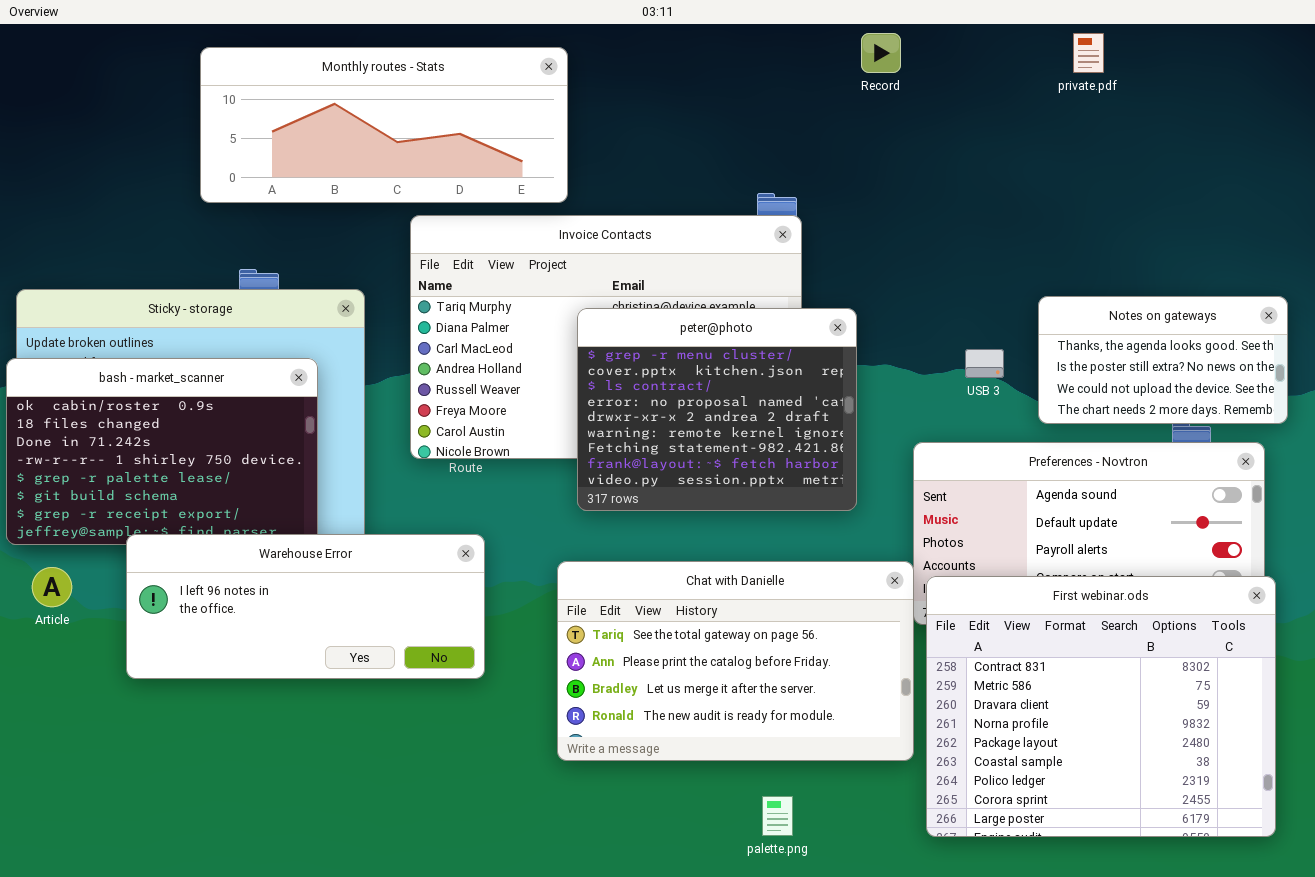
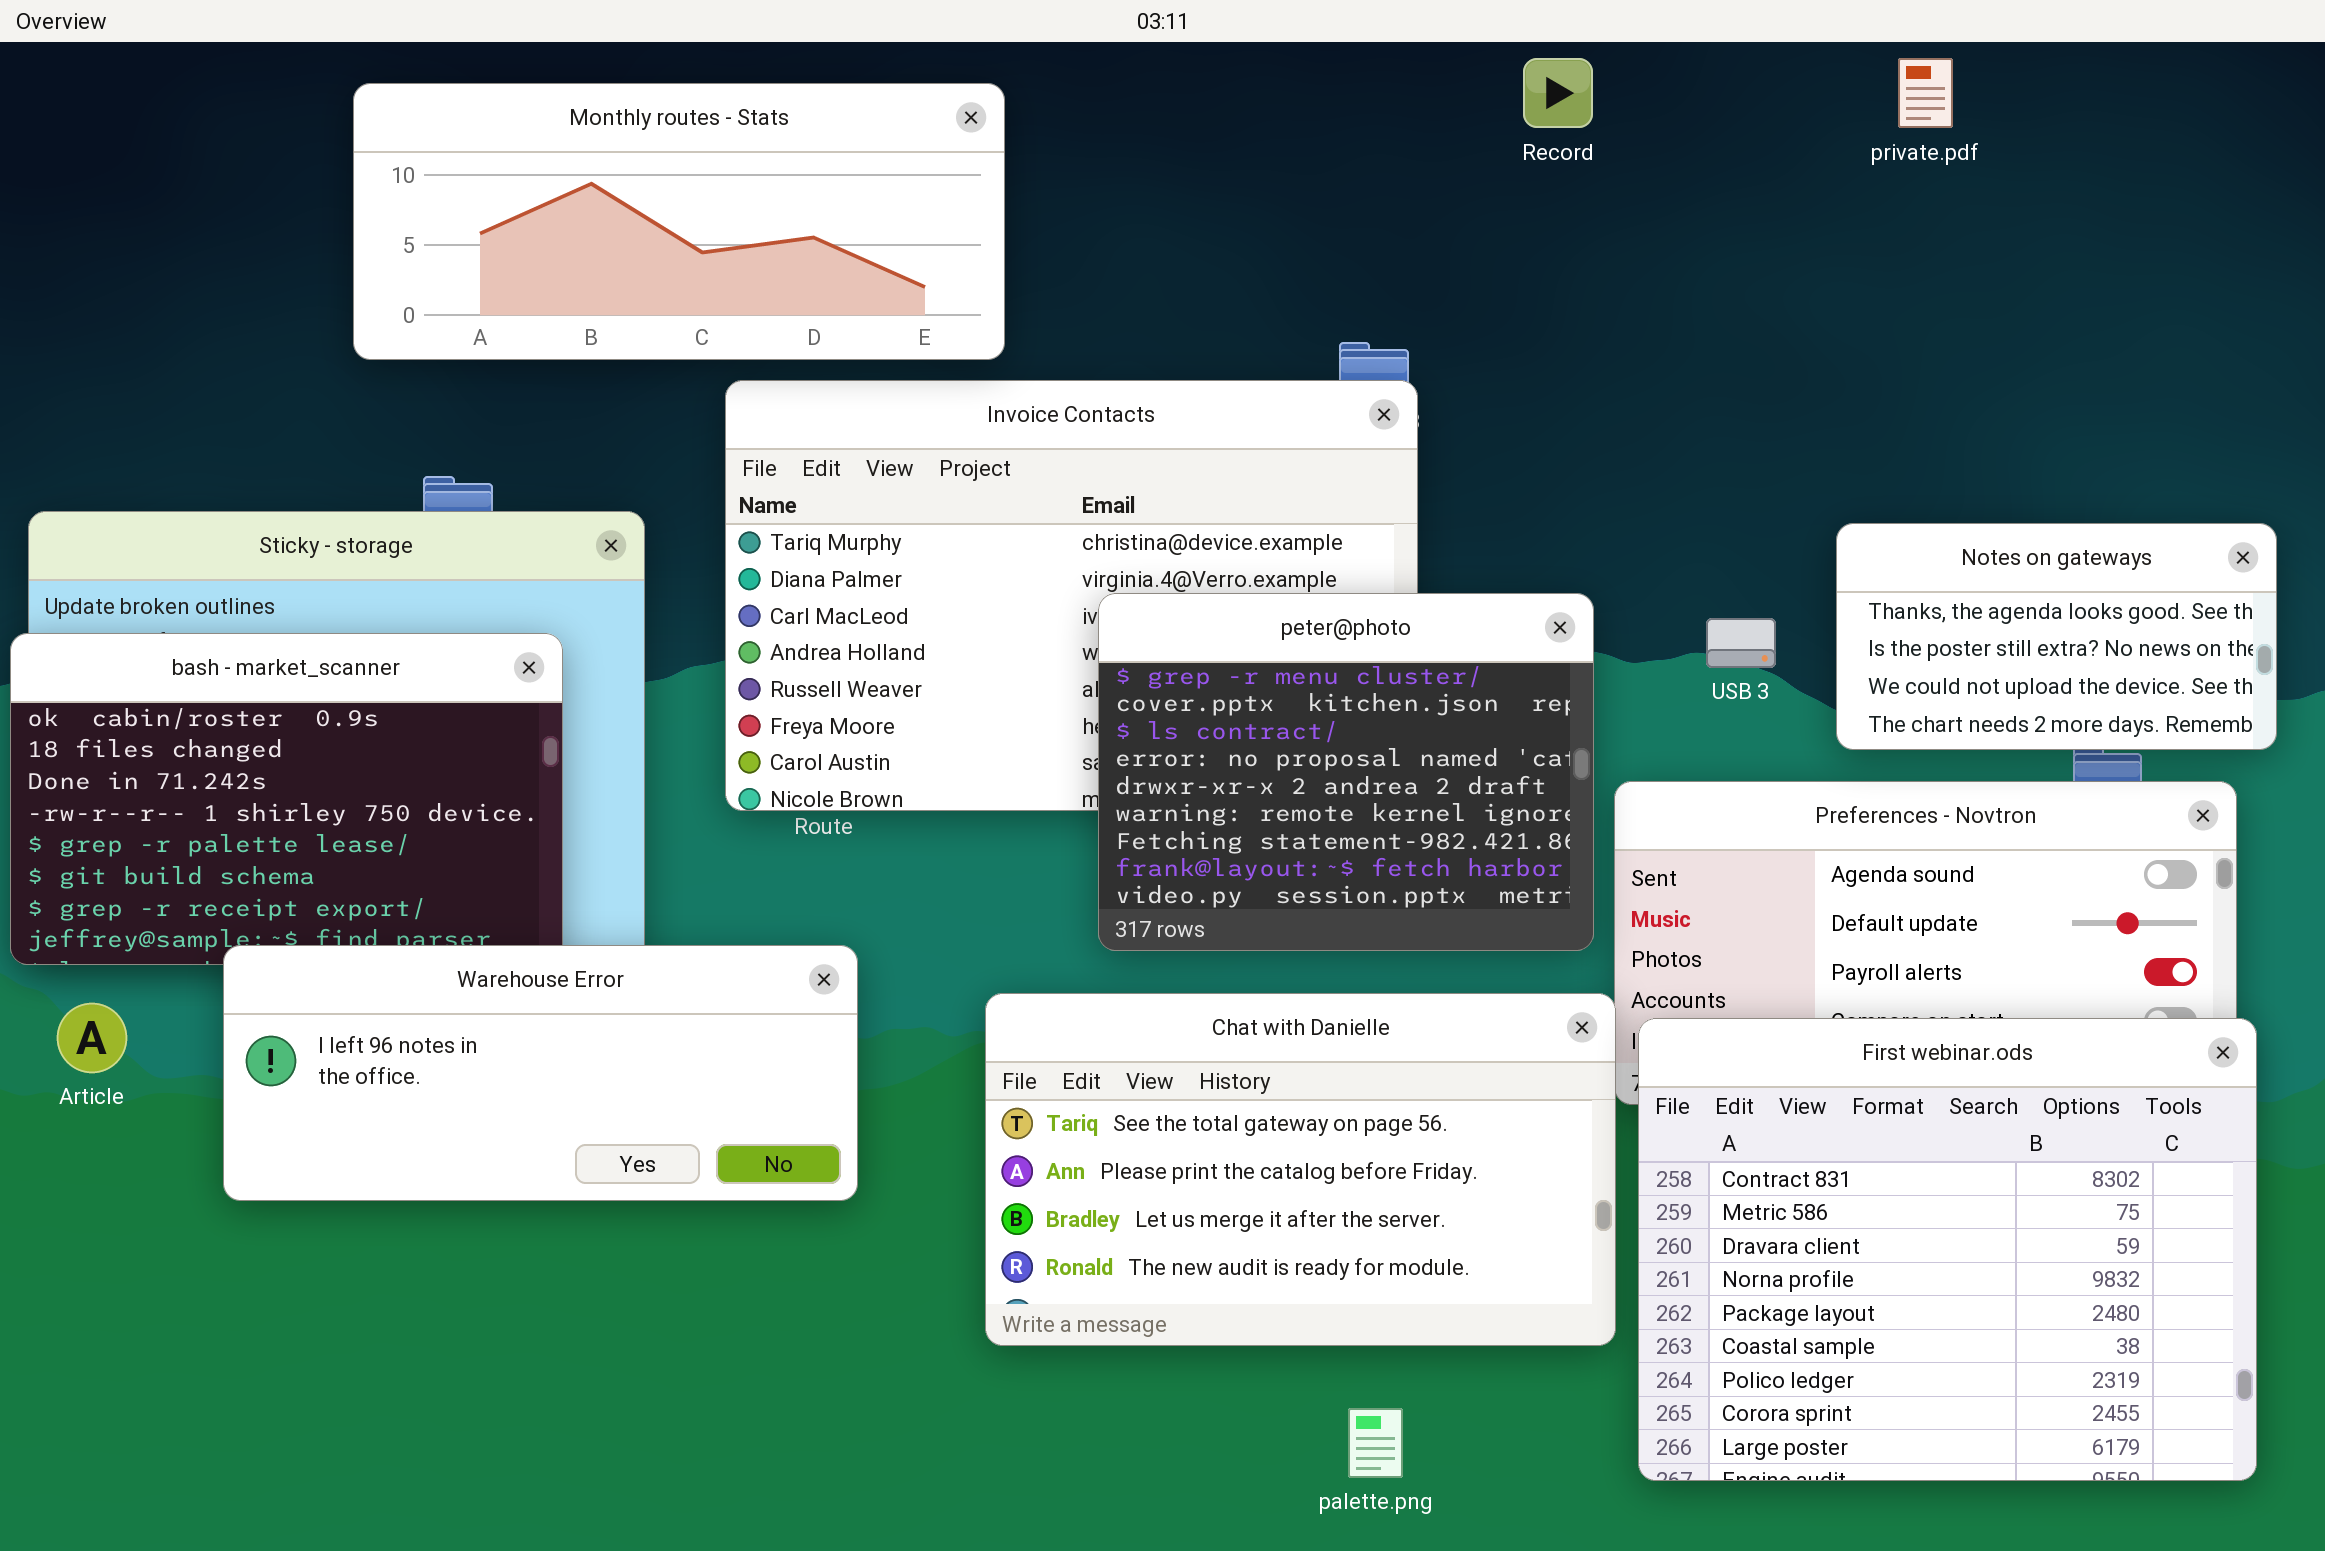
peter@photo: [577,308,857,511] -> [1098,593,1594,951], moved

